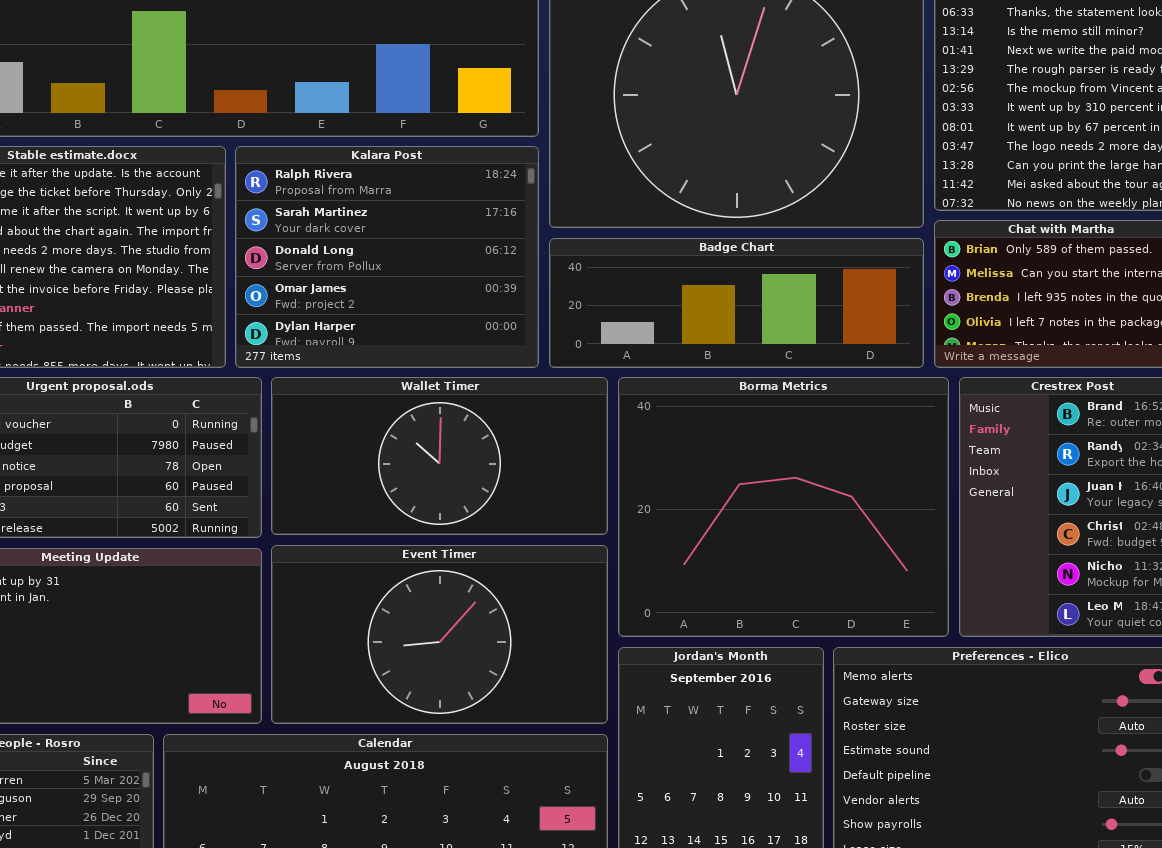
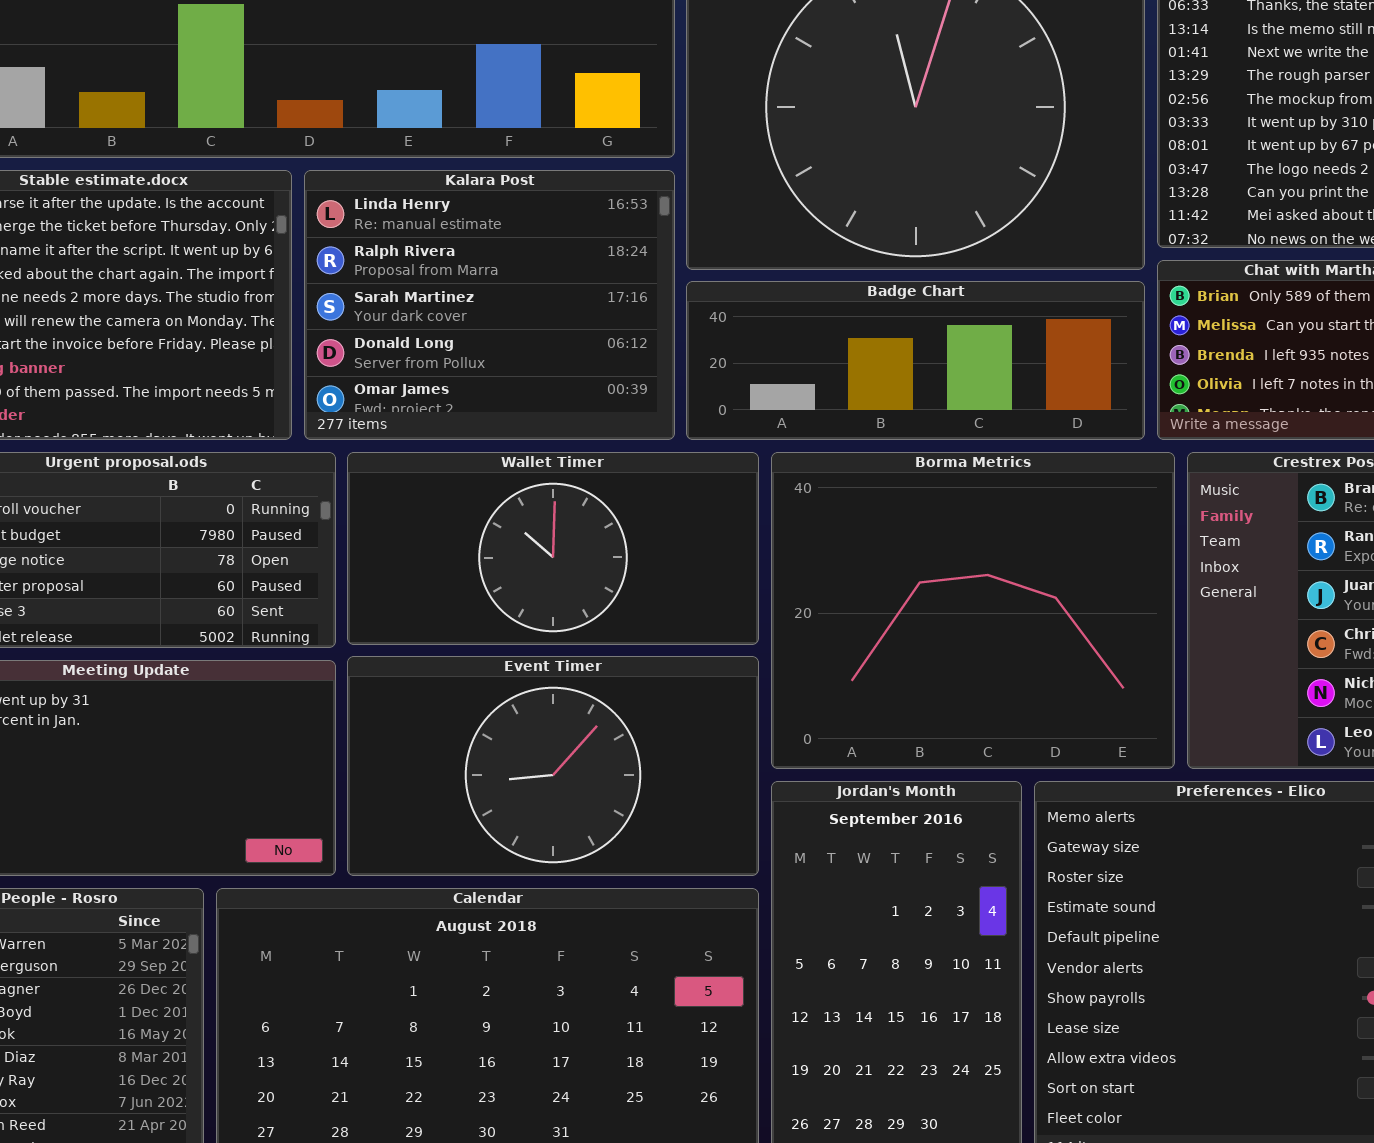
Kalara Post: [235,146,539,368] -> [304,170,675,440], scrolled up 1 row

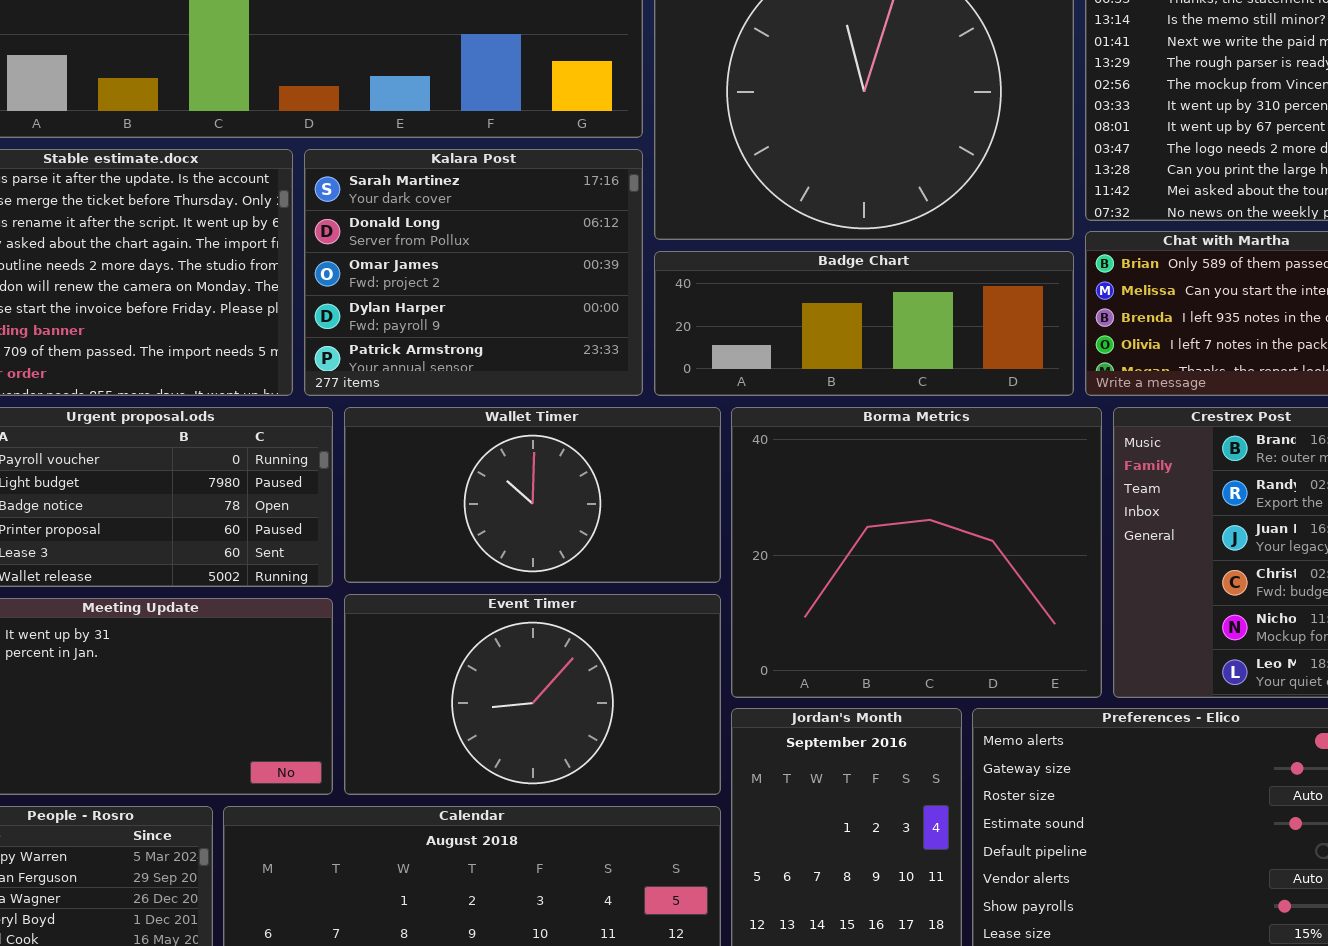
Kalara Post: [304,170,675,440] -> [304,149,643,396], scrolled down 2 rows

